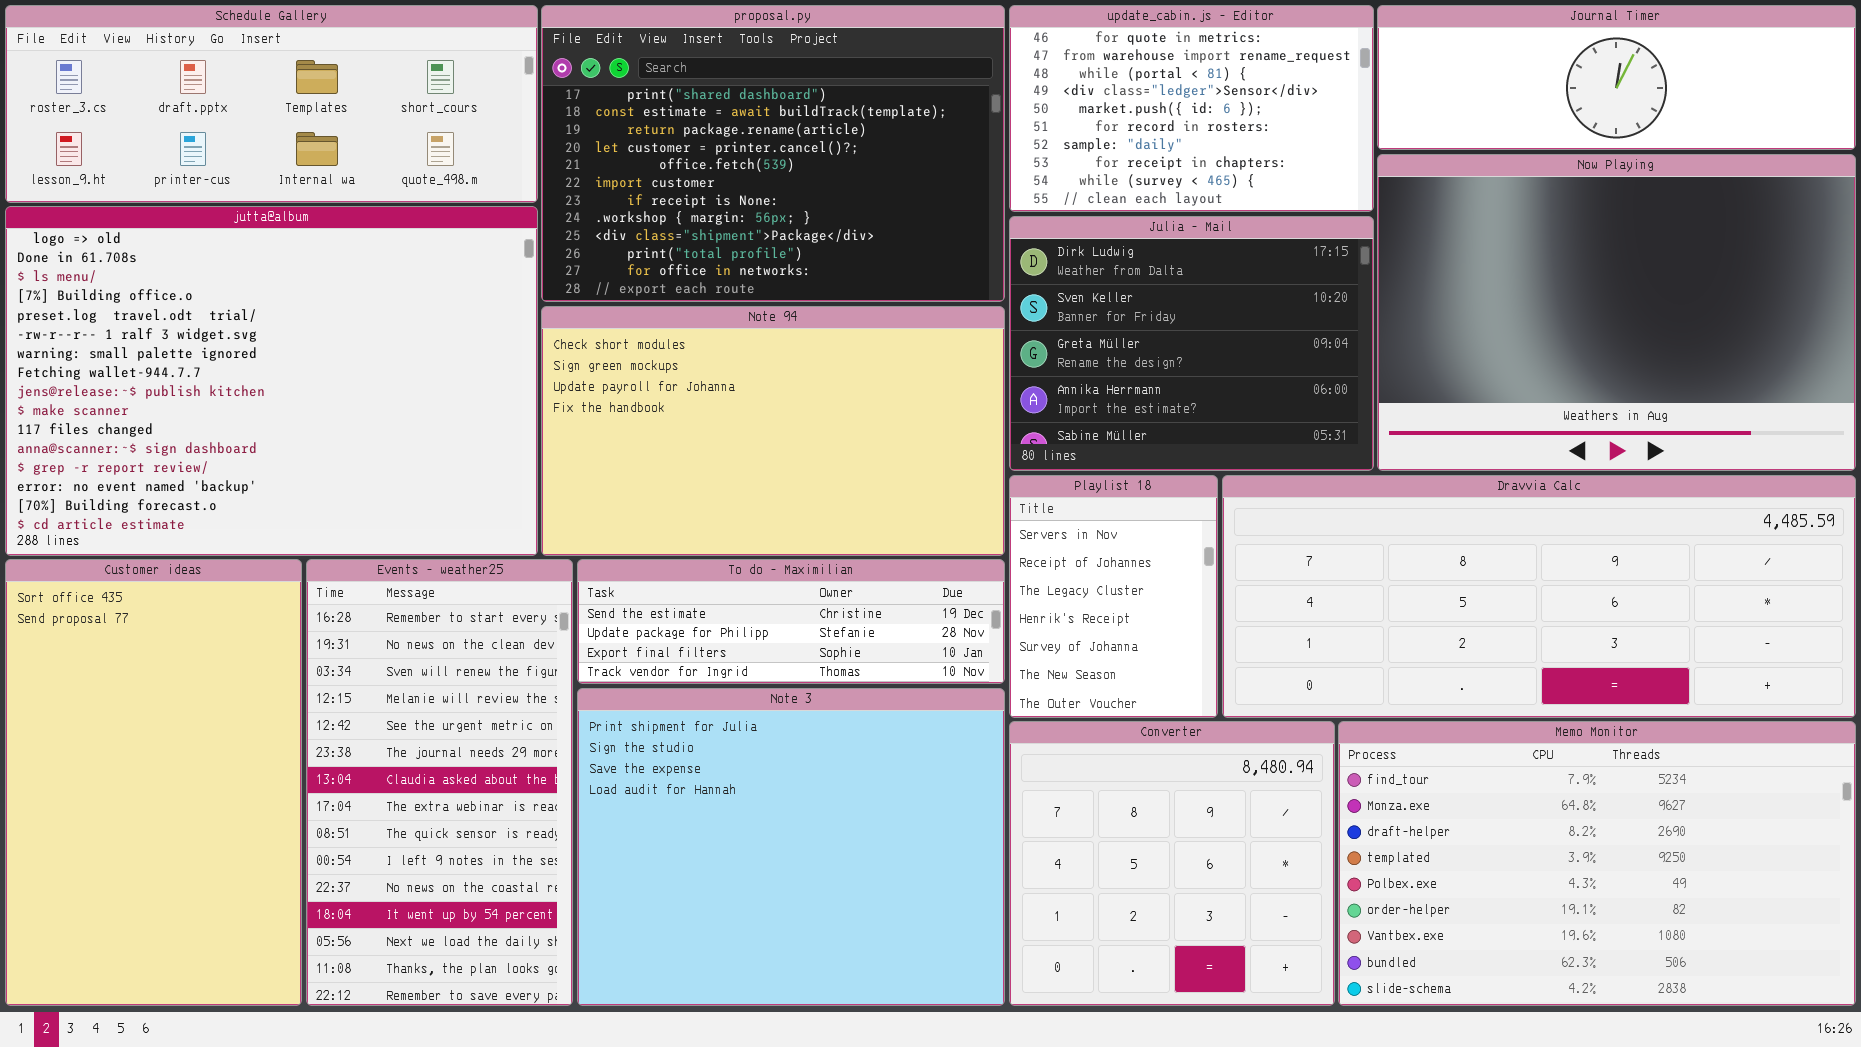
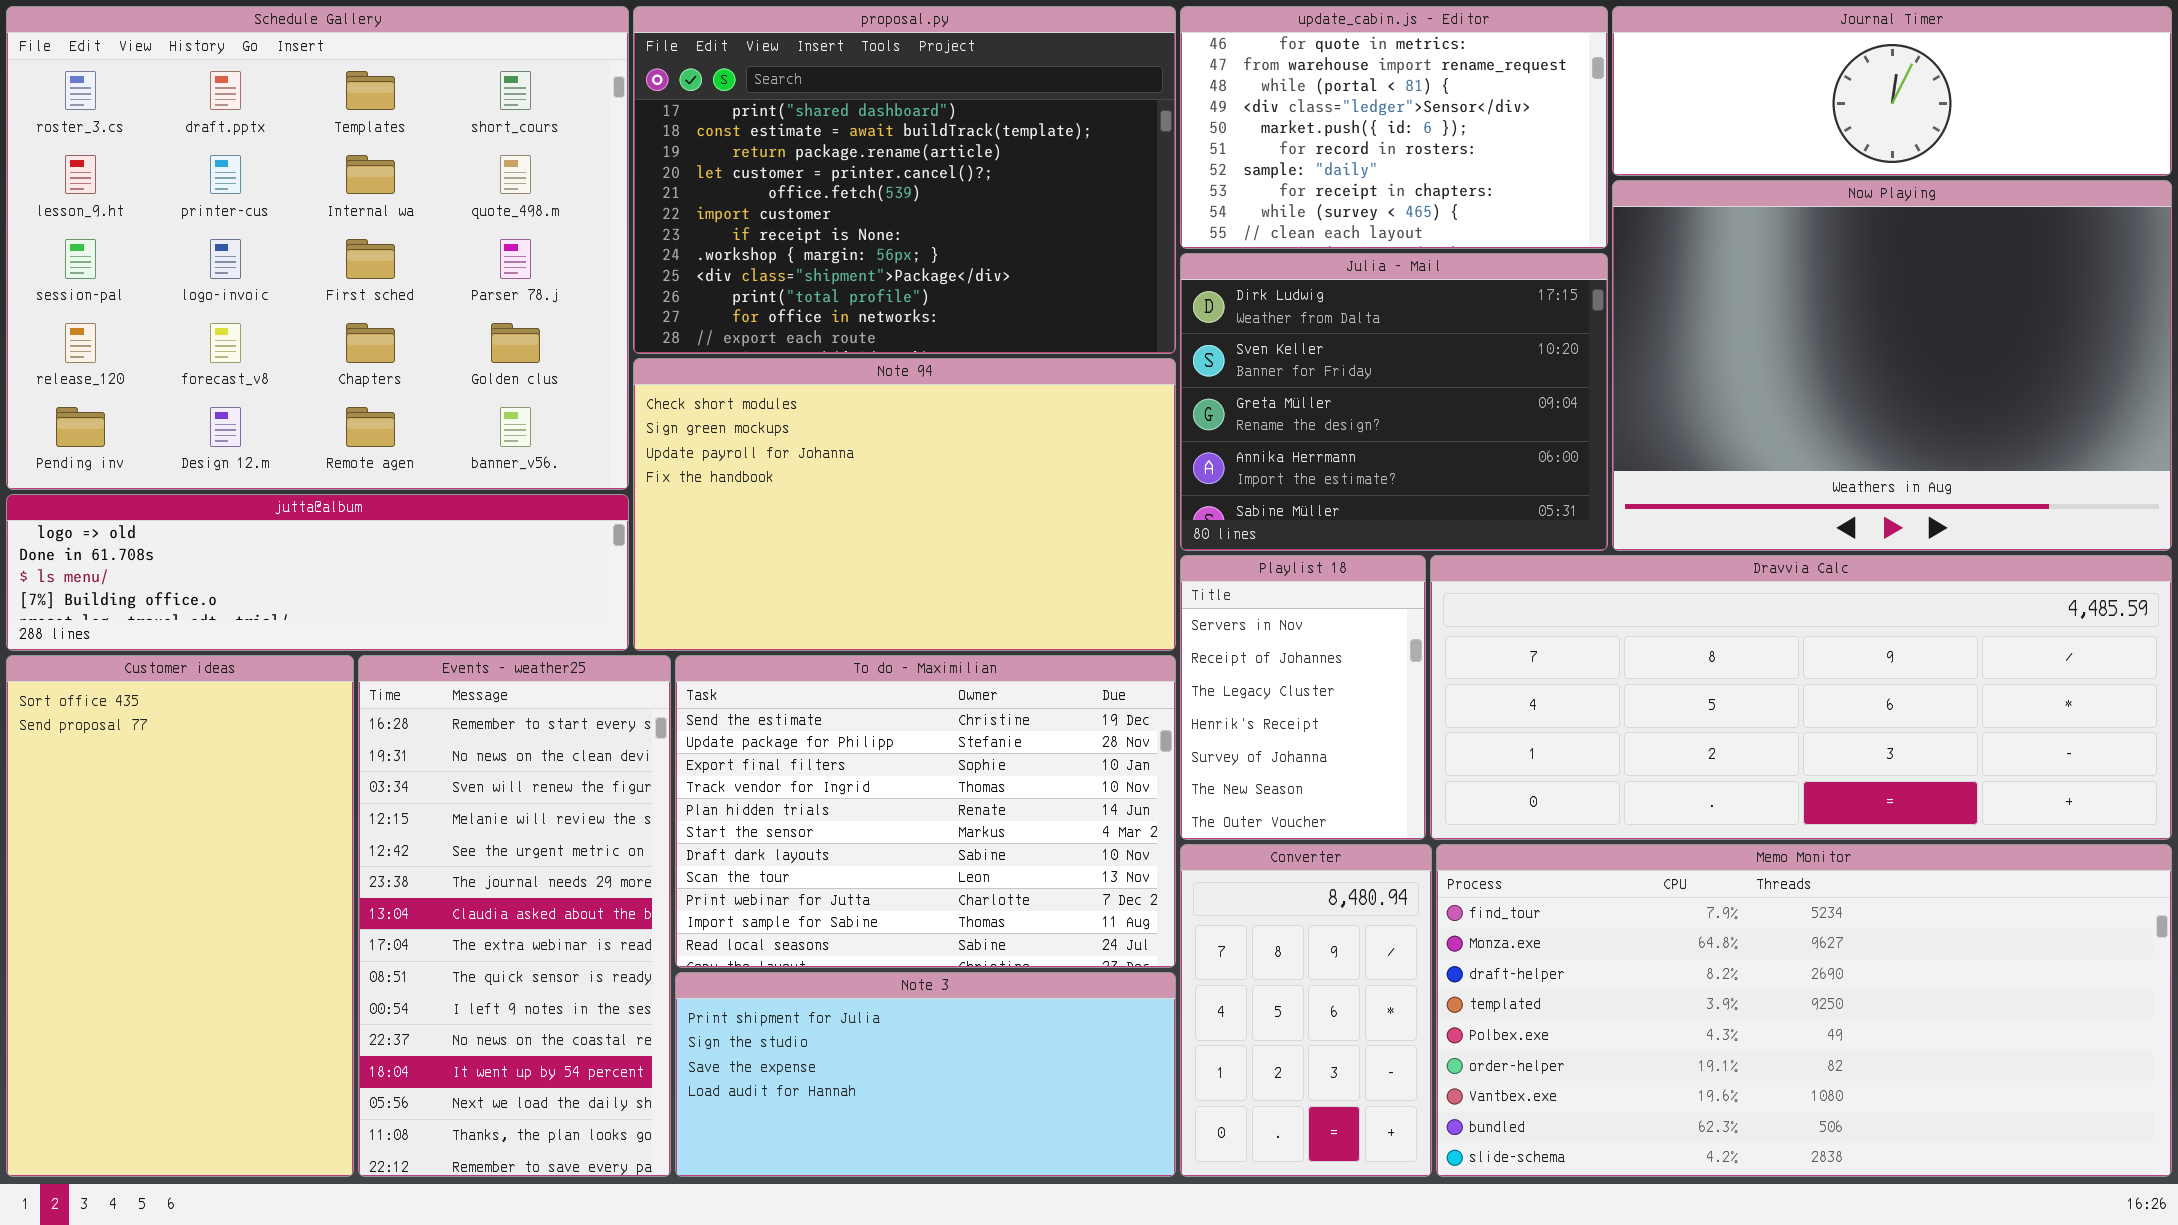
Schedule Gallery: [5,5,538,203] -> [6,6,629,490], resized
jutta@album: [5,206,538,556] -> [6,494,629,651], resized
To do - Maximilian: [577,559,1005,684] -> [675,655,1176,968], resized
Note 3: [577,688,1005,1006] -> [675,972,1176,1177], resized
Converter: [1009,721,1335,1006] -> [1180,844,1432,1177], resized
Memo Monitor: [1338,721,1856,1006] -> [1436,844,2172,1177], resized

